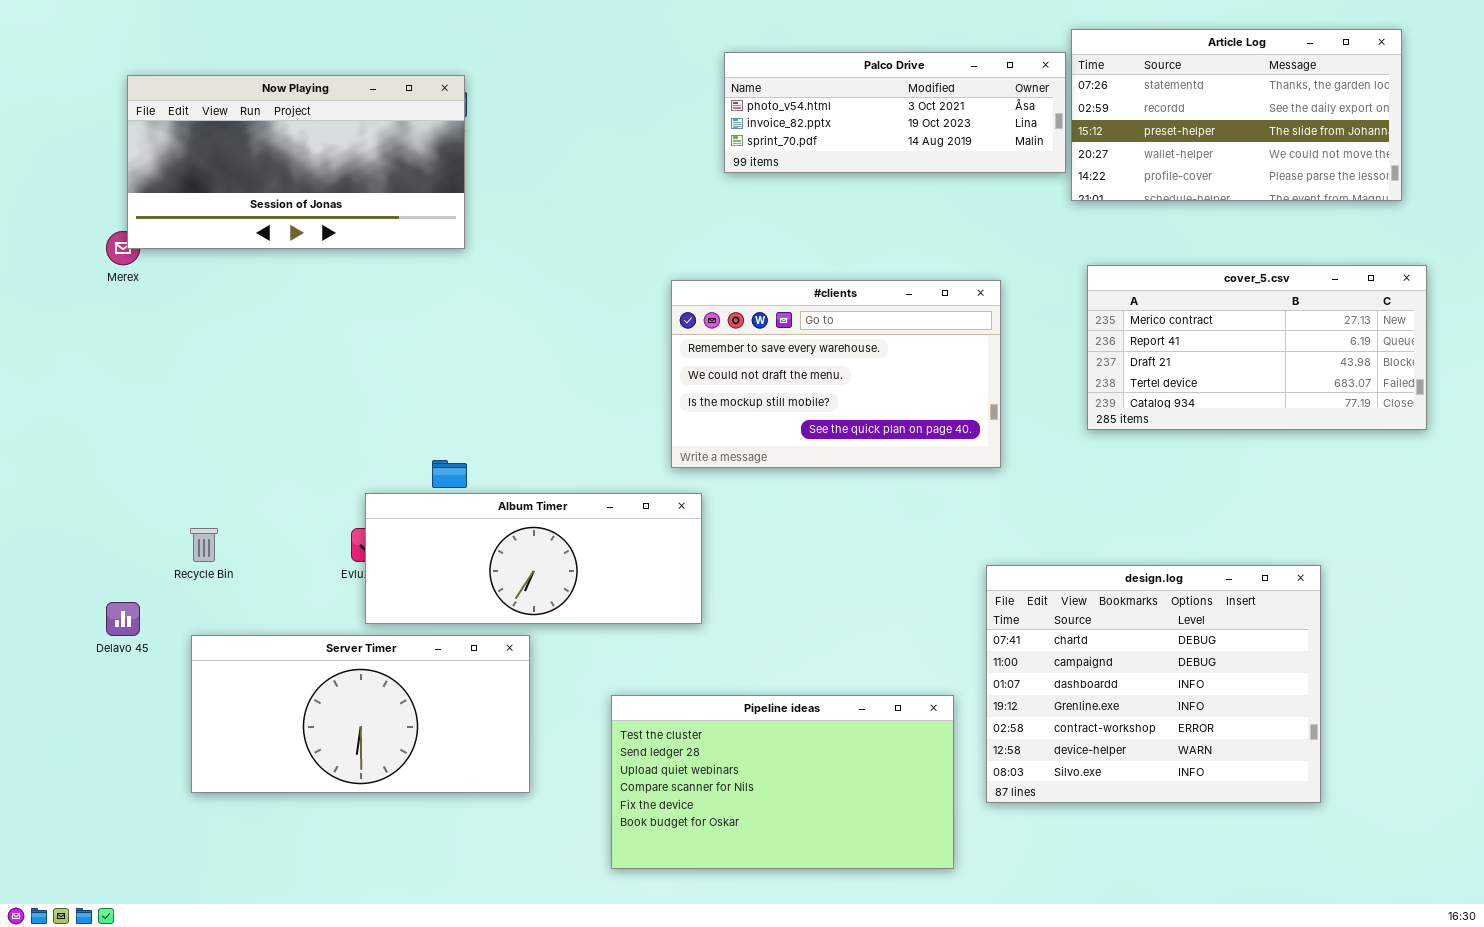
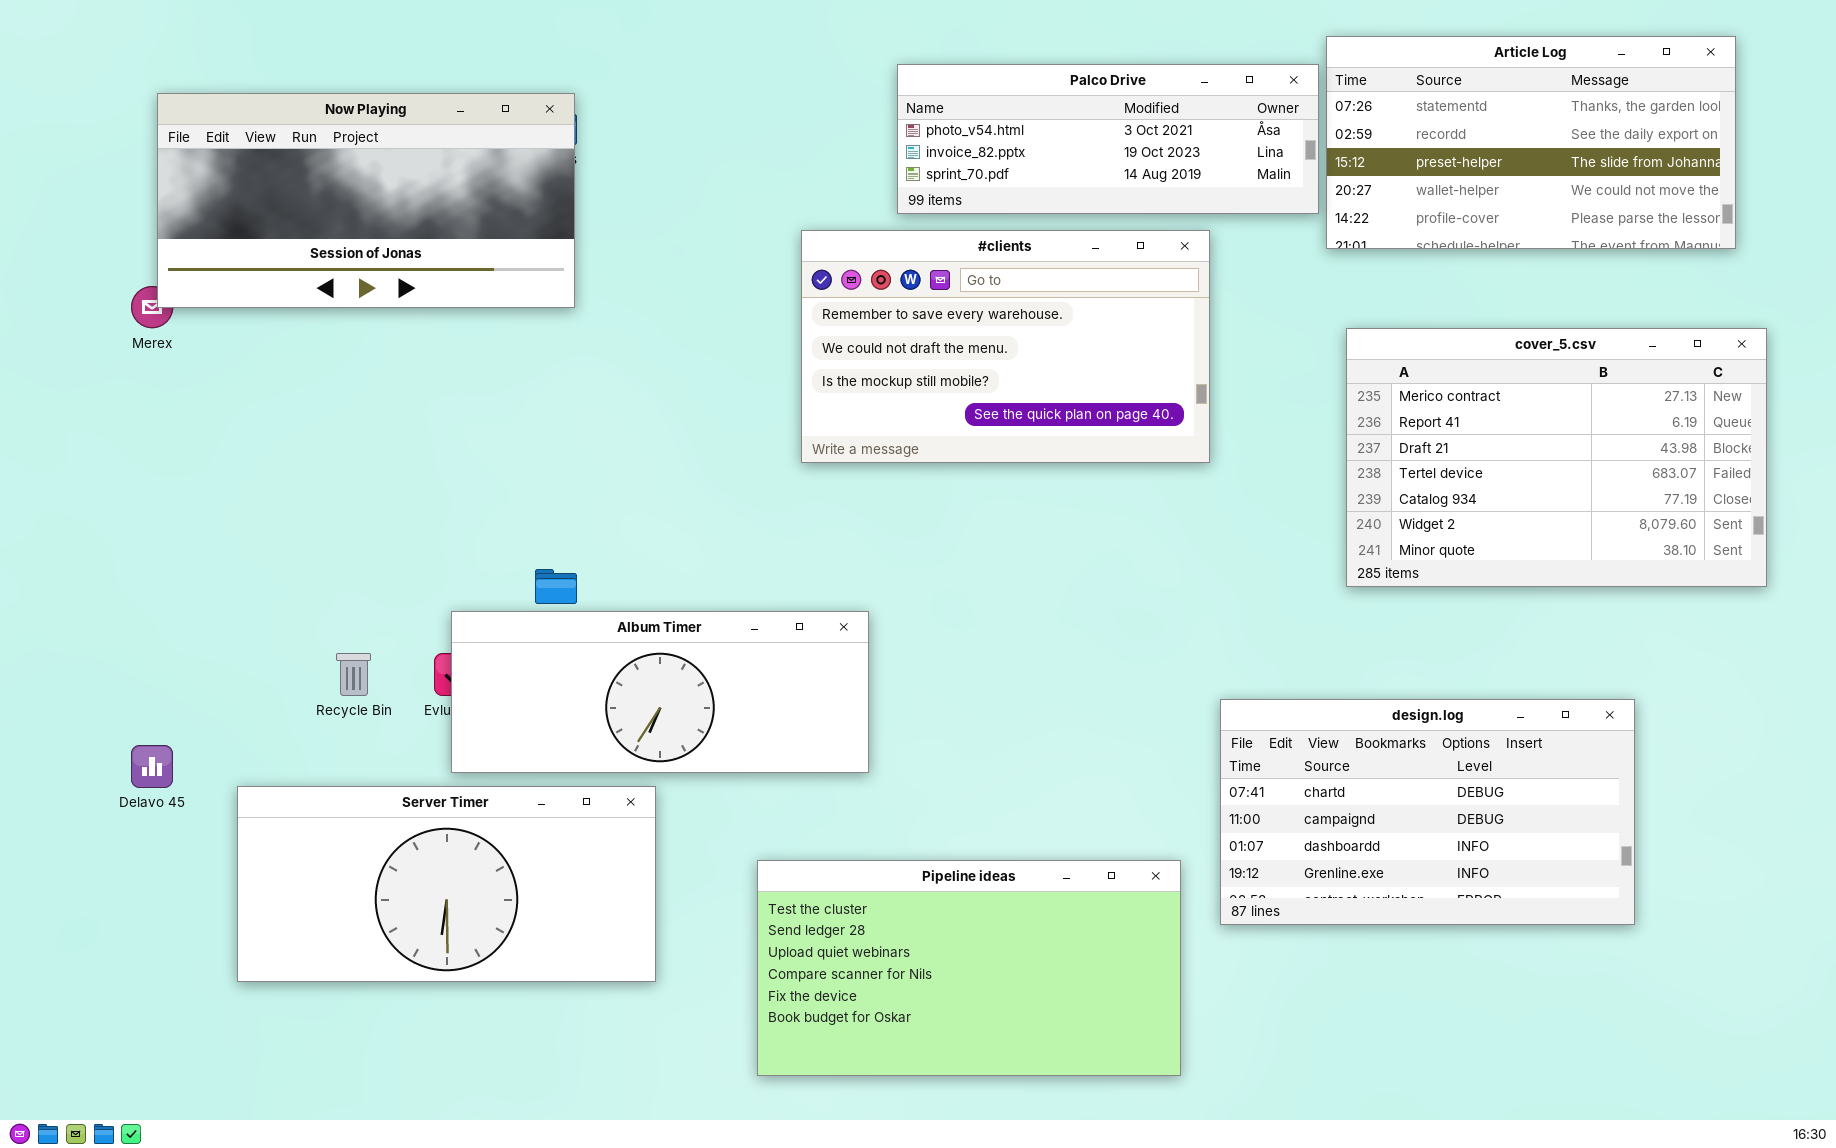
cover_5.csv: [1087,265,1427,430] -> [1346,328,1767,587], resized
#clients: [671,280,1001,468] -> [801,230,1210,463], moved
Recycle Bin: [190,528,218,562] -> [336,653,371,696], moved
design.log: [986,565,1321,803] -> [1220,699,1635,925], resized

